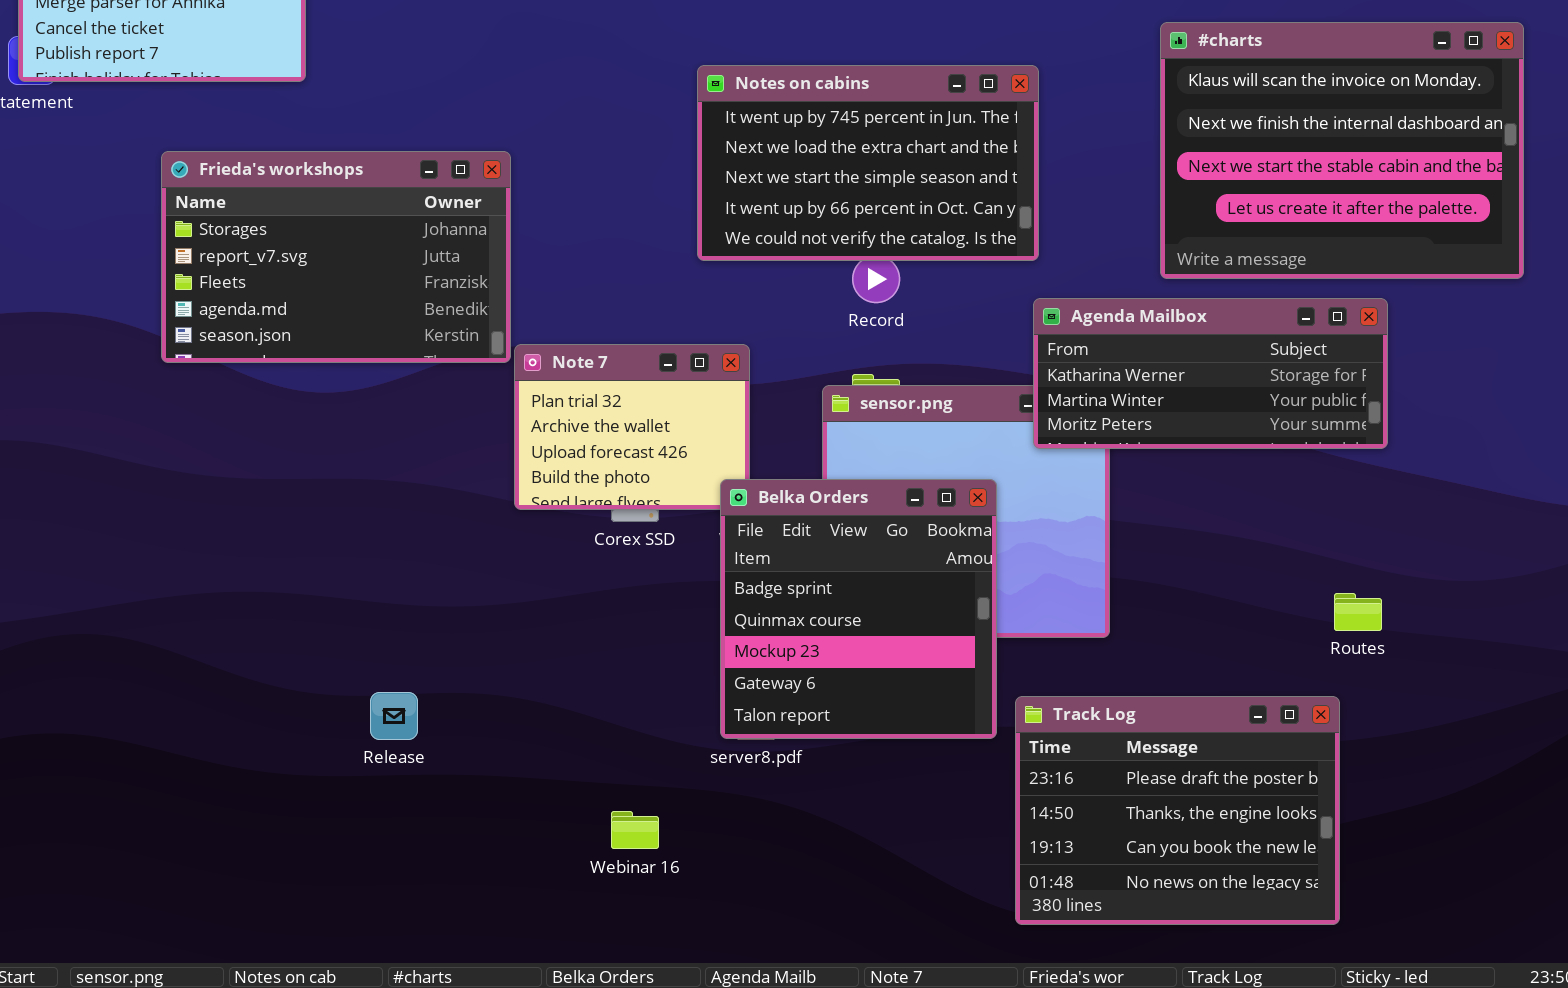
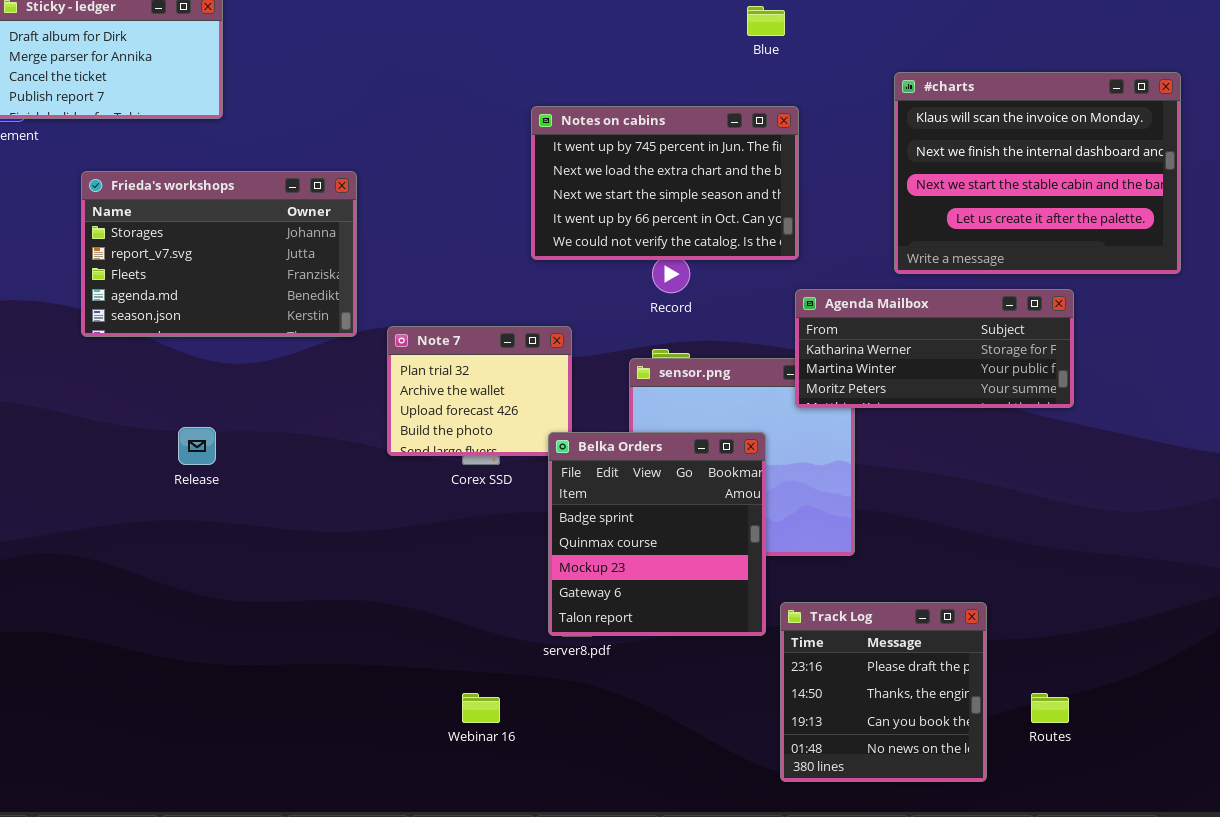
Frieda's workshops: [161,151,511,363] -> [81,171,357,337], moved
Routes: [1334,593,1382,631] -> [1031,693,1069,723], moved
Release: [370,692,418,740] -> [178,427,216,465], moved
Track Log: [1015,696,1340,925] -> [780,602,987,782], resized

